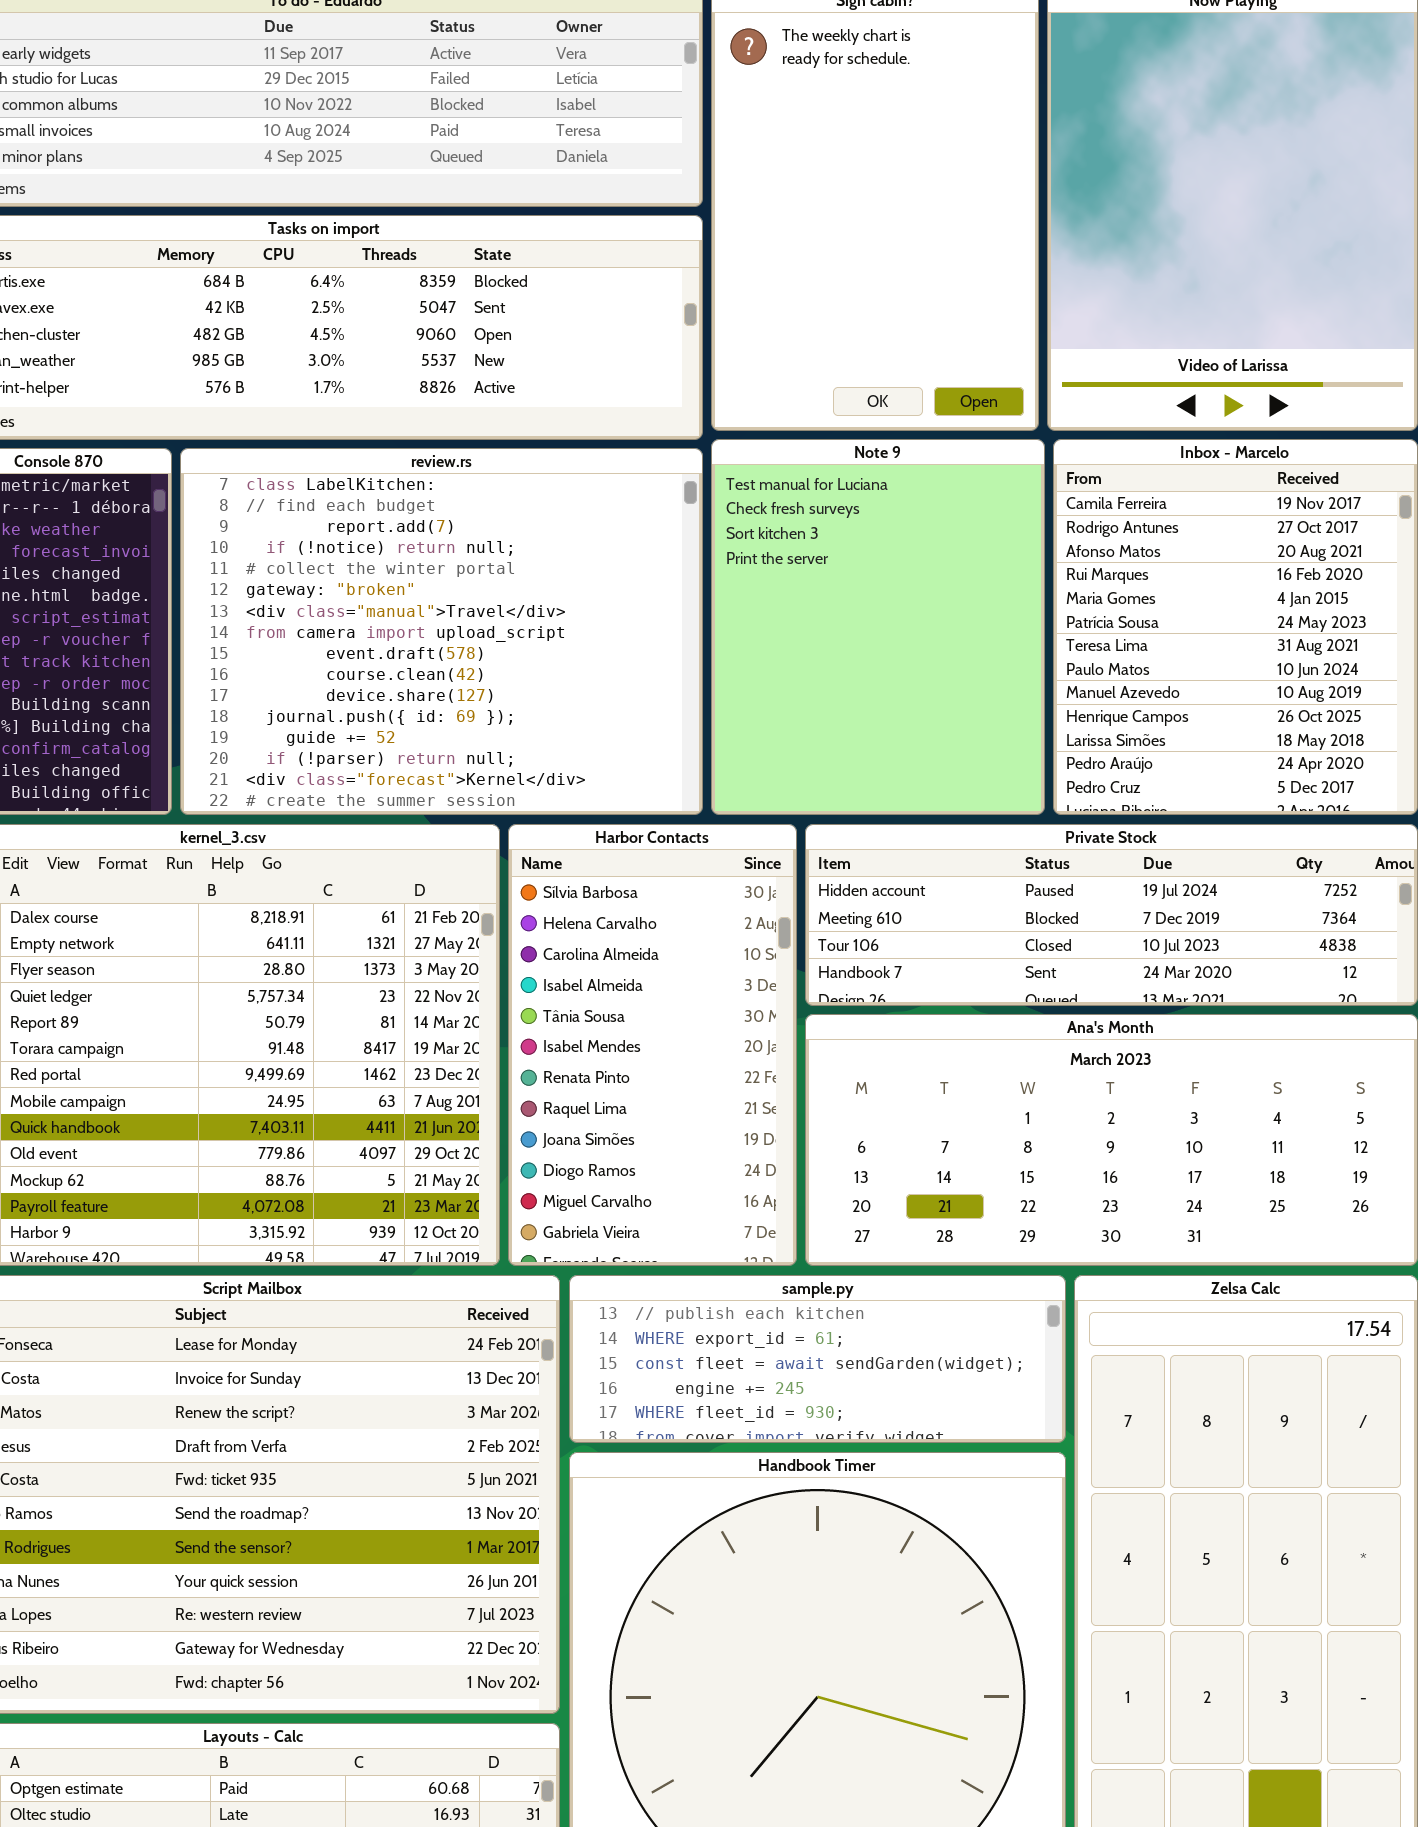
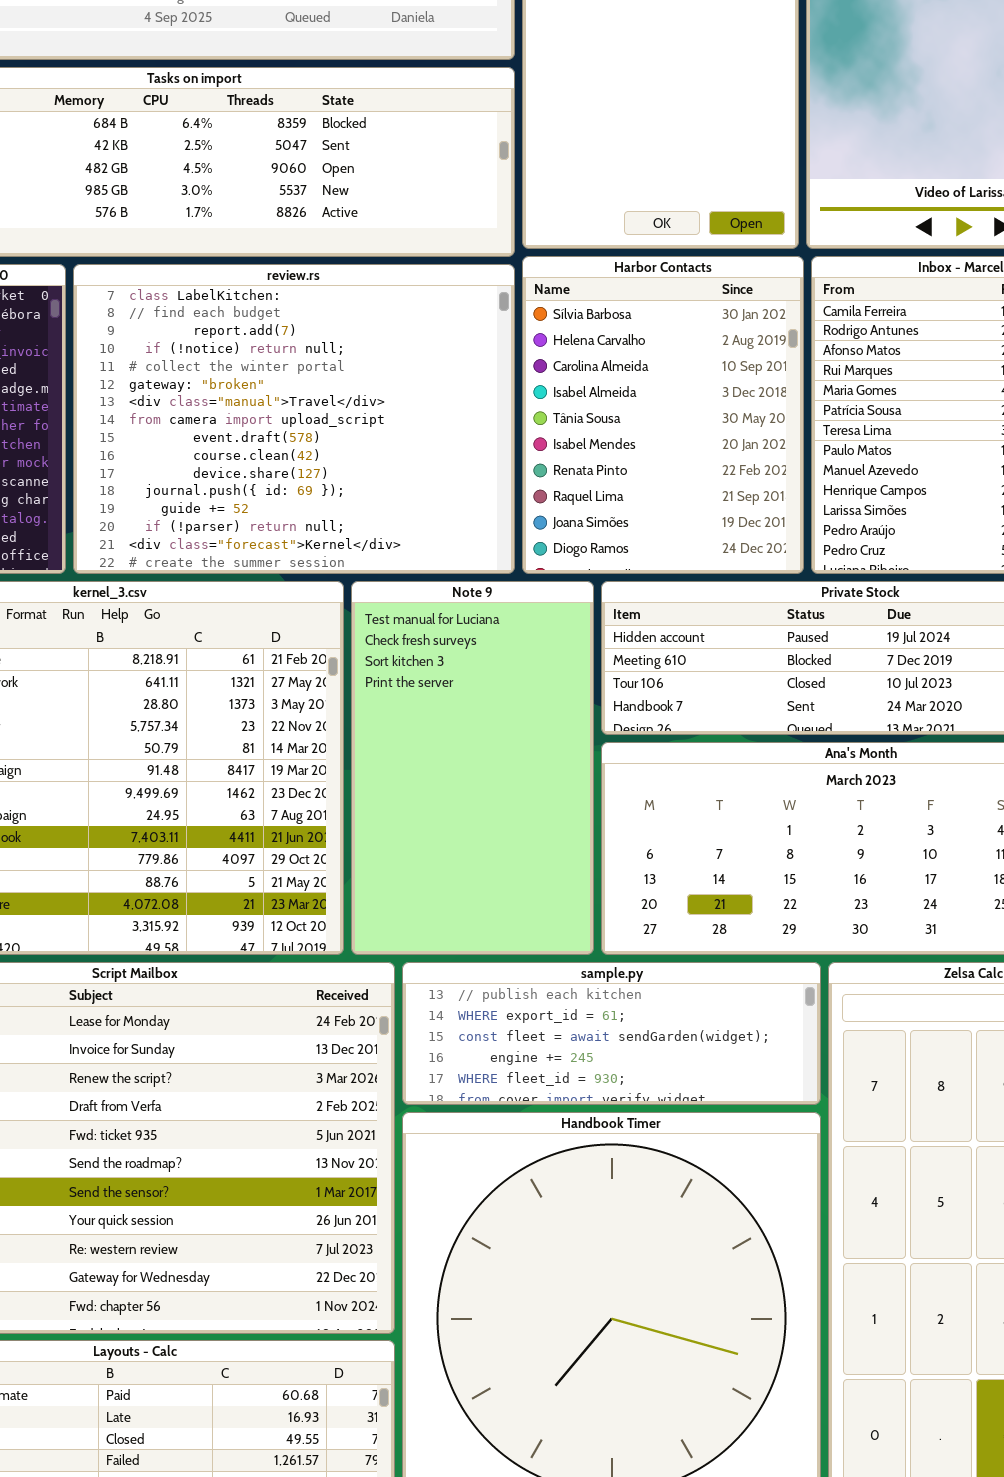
Note 9: [711,439,1045,815] -> [351,581,594,955], moved, resized
Harbor Contacts: [508,824,797,1266] -> [522,256,804,574], moved, resized

